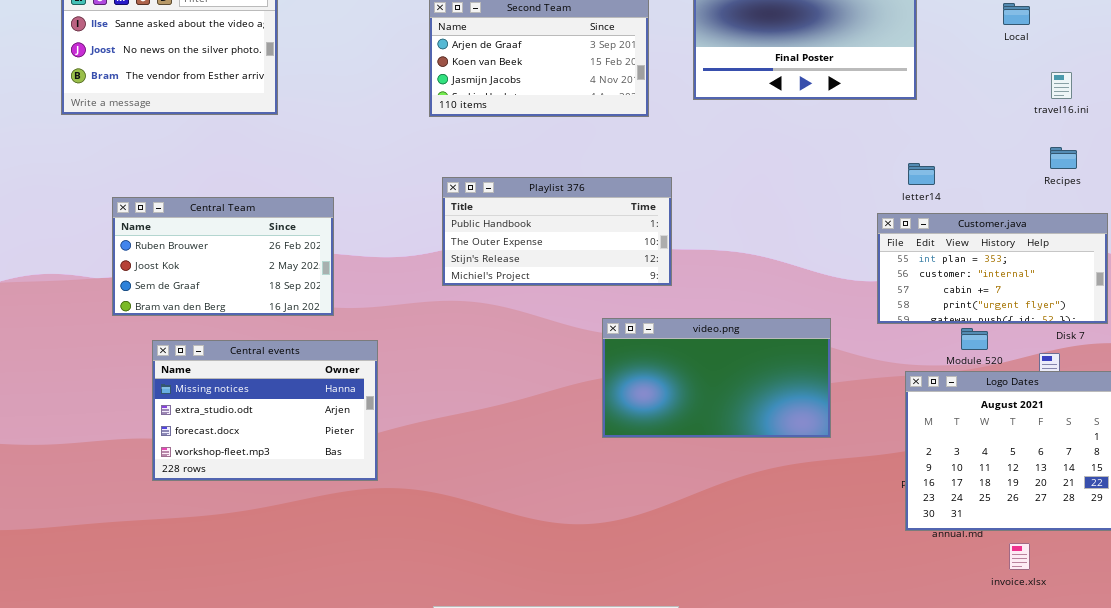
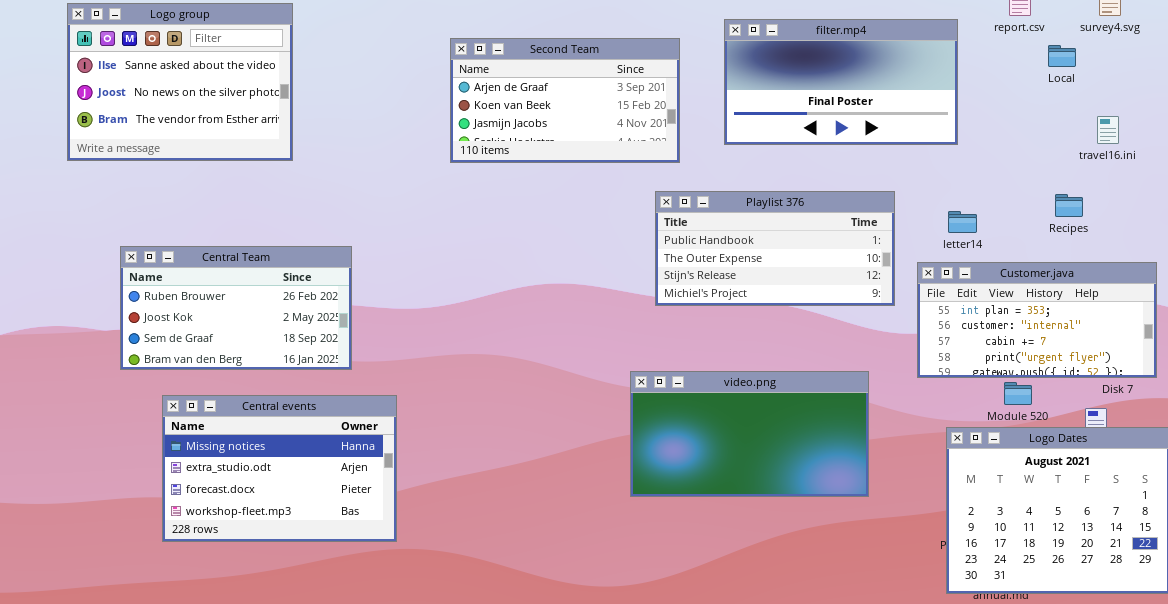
Recipes: [1050,147,1077,169] -> [1055,194,1083,217], moved
Playlist 376: [442,177,672,286] -> [655,191,895,306], moved

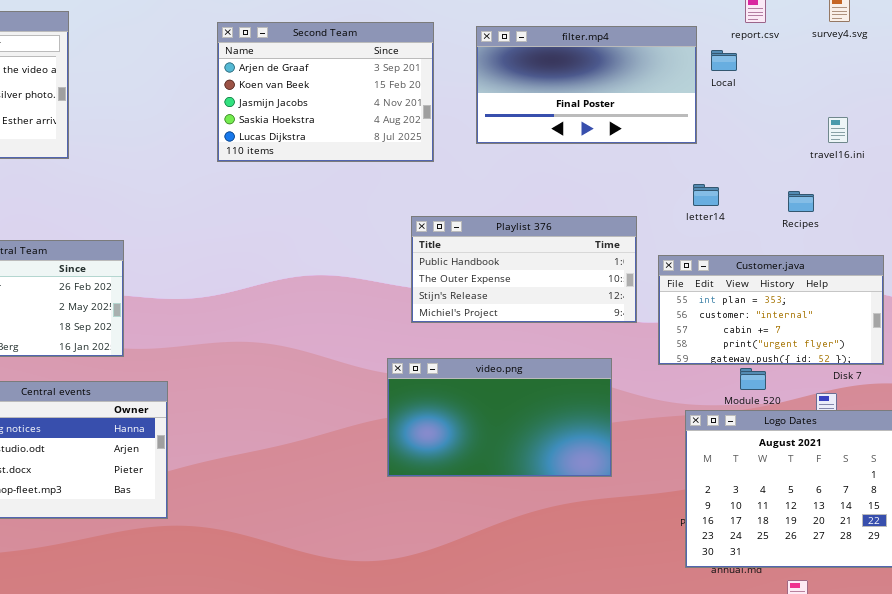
Second Team: [450,38,680,163] -> [217,22,434,162], resized
Local: [1048,45,1076,67] -> [711,50,737,71], moved
Playlist 376: [655,191,895,306] -> [411,216,637,323], moved
letter14: [948,211,977,233] -> [693,184,719,206], moved

